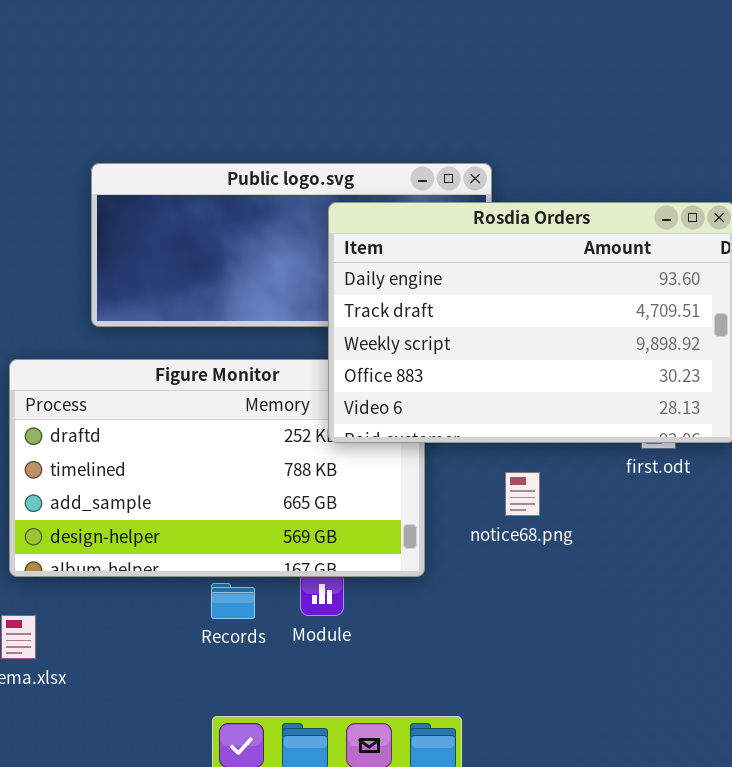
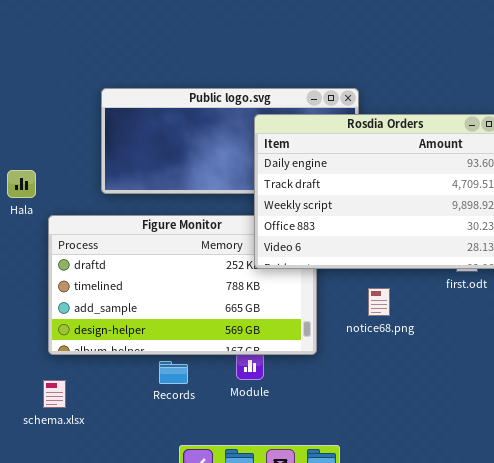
Records: [211,583,255,619] -> [159,361,188,384], moved

